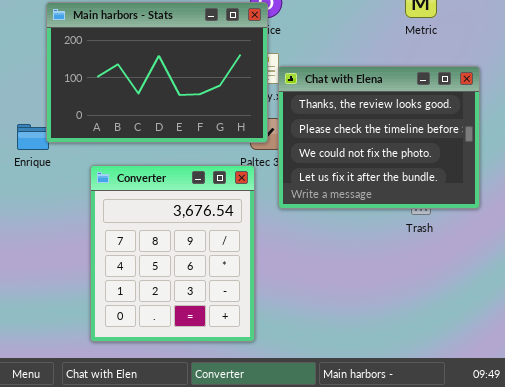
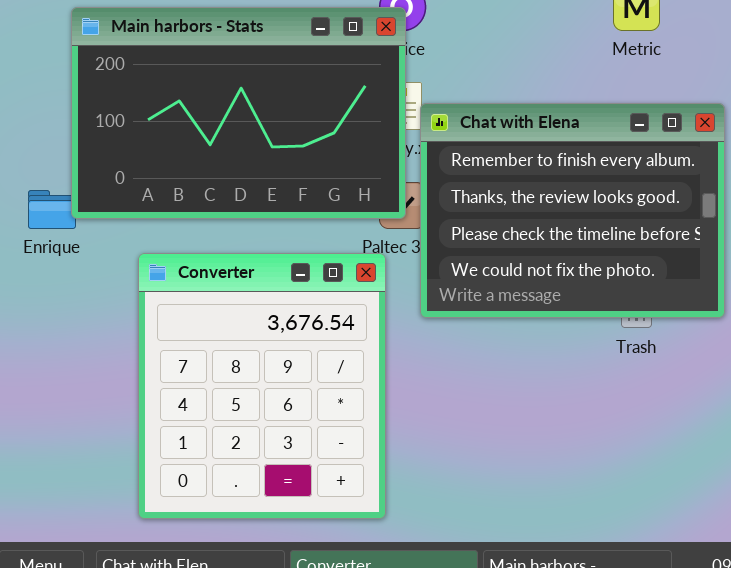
Chat with Elena: [278,66,480,209] -> [420,103,725,318], scrolled up 1 row

